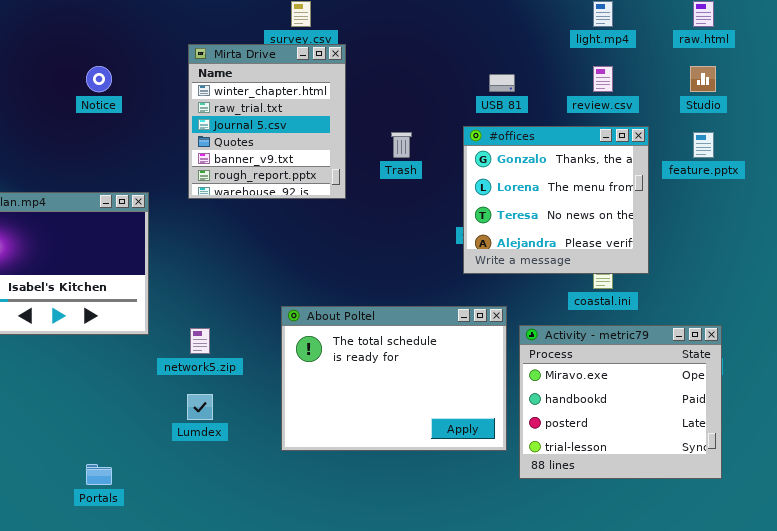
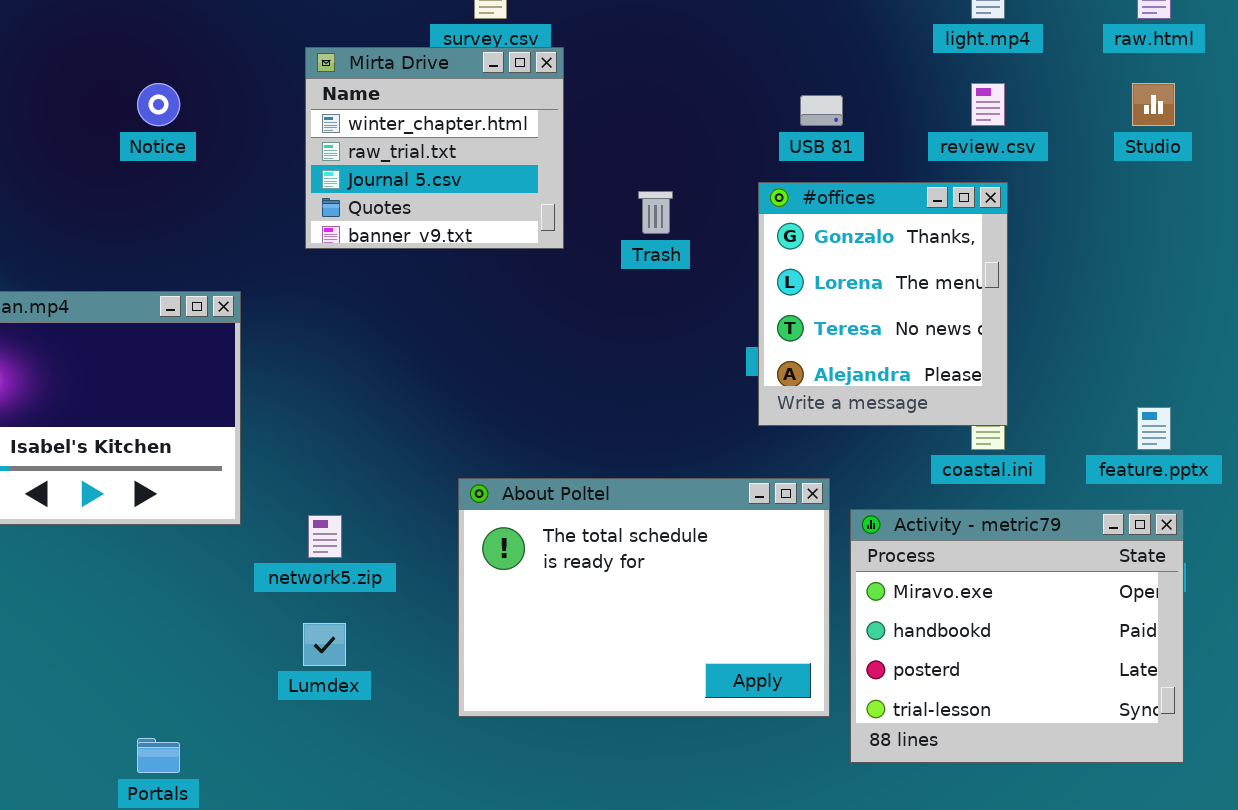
Mirta Drive: [188,44,346,199] -> [305,47,564,249], resized
#offices: [463,126,649,274] -> [758,182,1008,426], resized
feature.pptx: [693,132,714,158] -> [1137,407,1171,450], moved

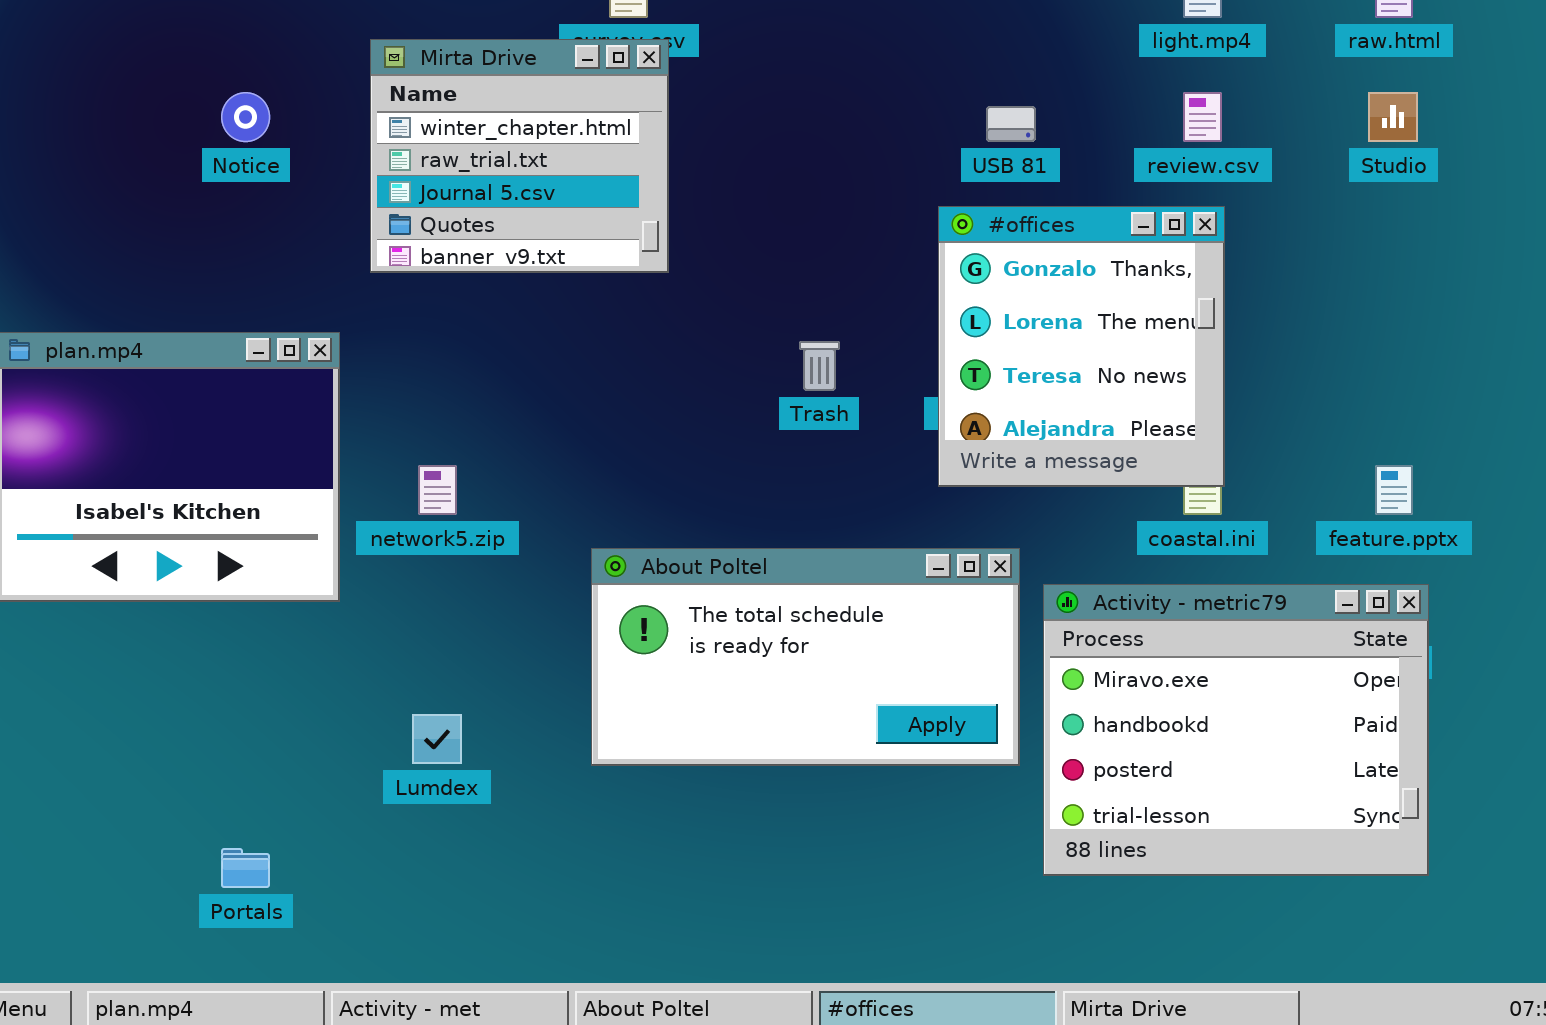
Mirta Drive: [305,47,564,249] -> [370,39,669,273], moved
Trash: [638,191,673,234] -> [799,341,840,391], moved
About Poltel: [458,478,830,717] -> [591,548,1020,766], resized
network5.zip: [308,515,342,558] -> [418,465,457,515], moved

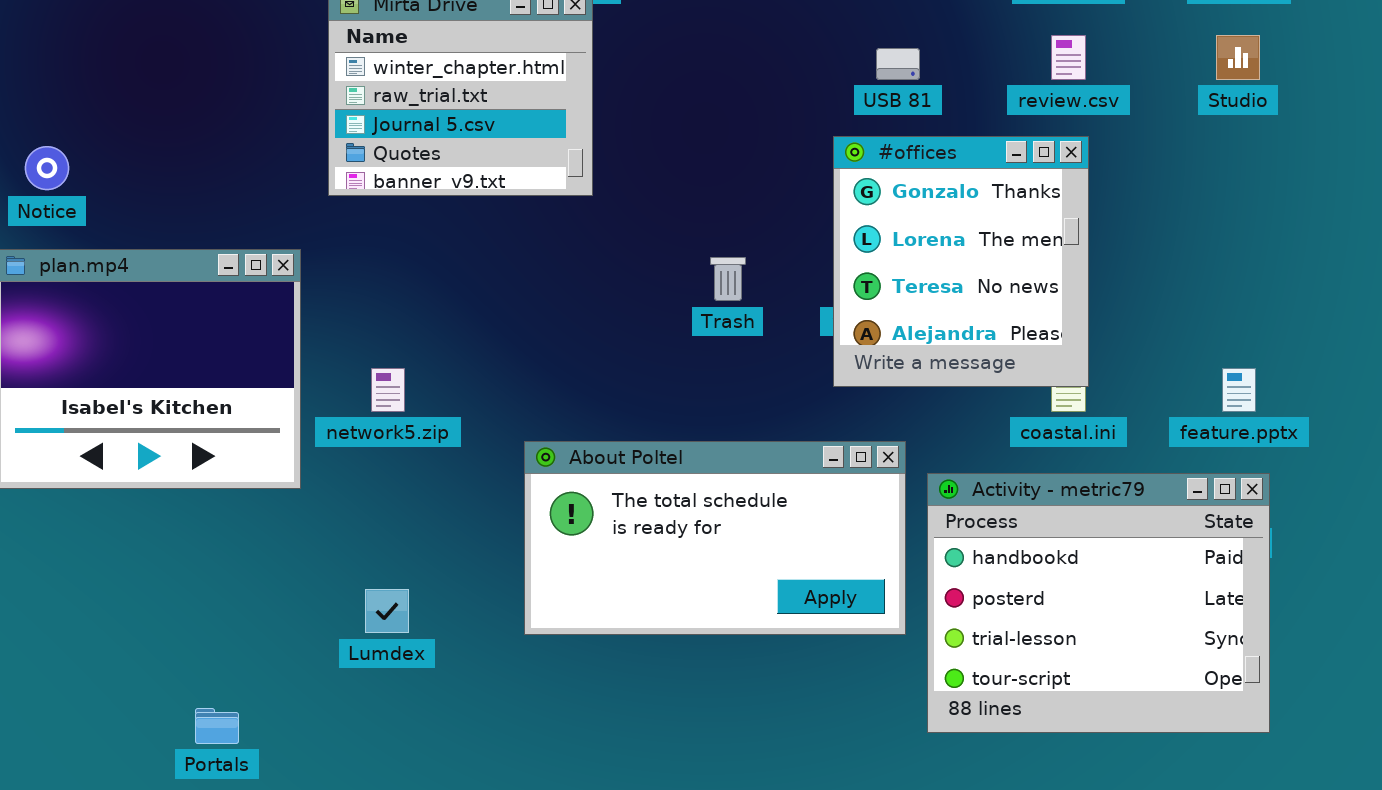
Notice: [221,92,270,142] -> [25,146,69,190], moved
Activity - metric79: [1043,584,1429,876] -> [927,473,1270,733], scrolled down 1 row

